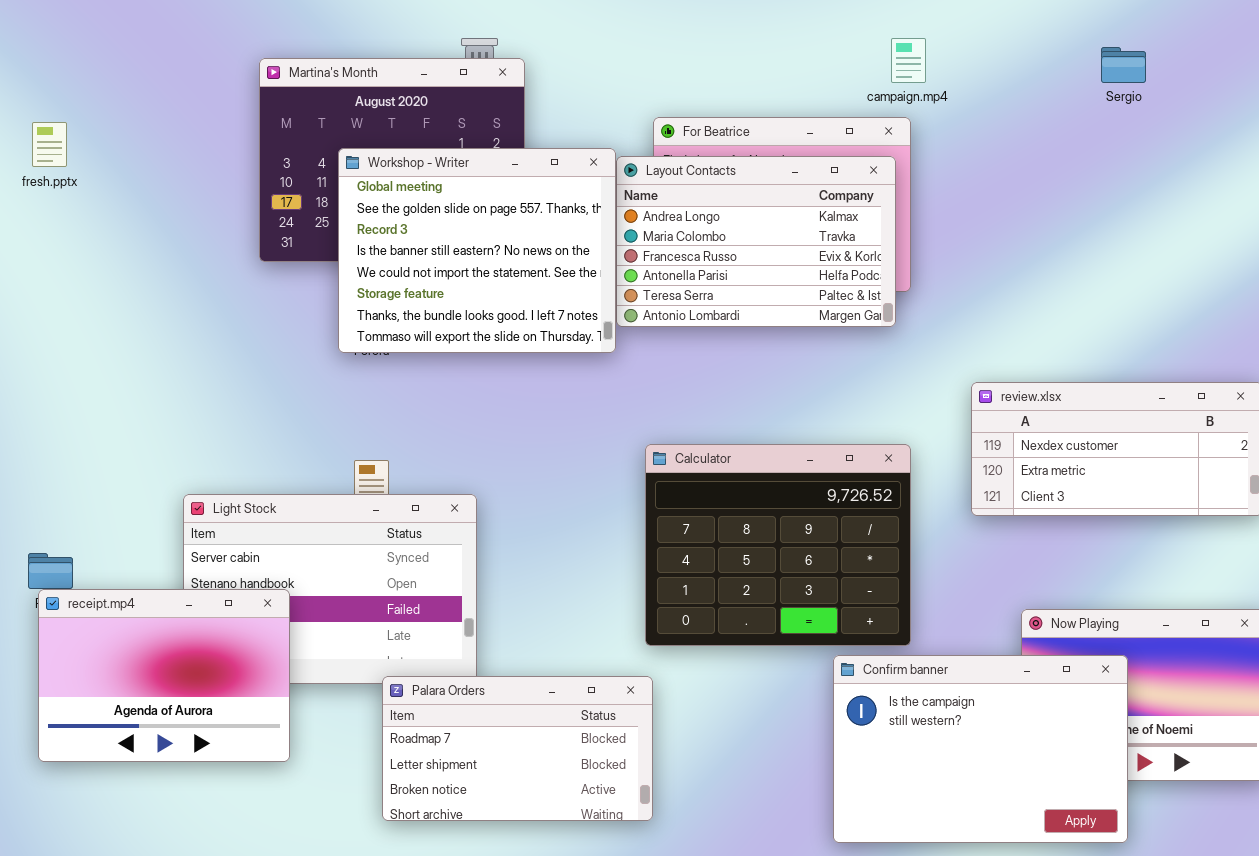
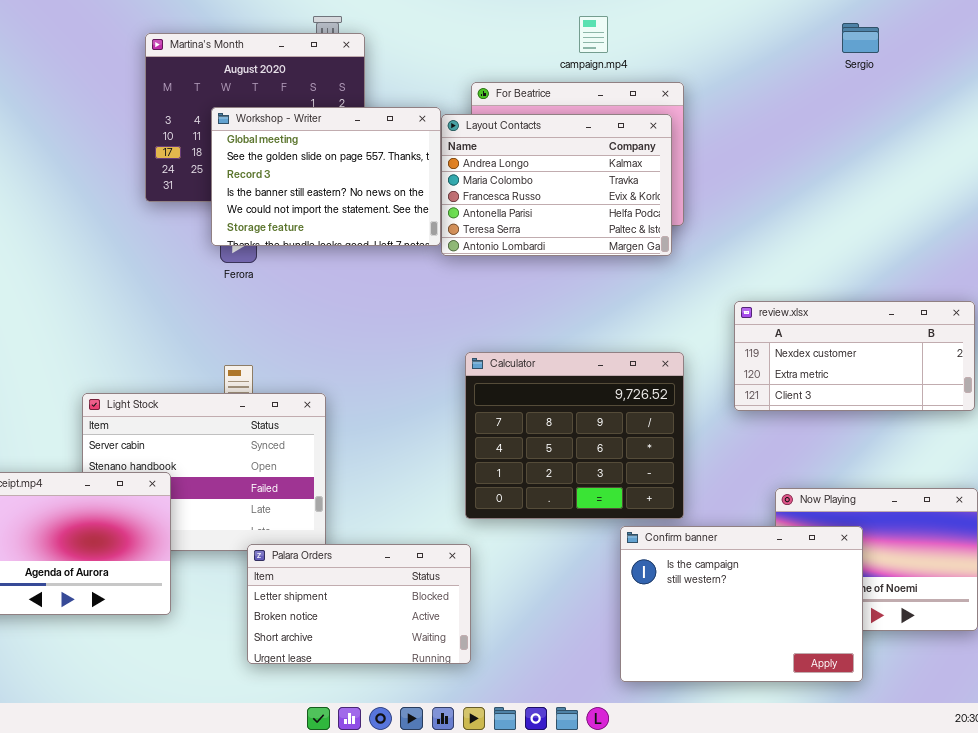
campaign.mp4: [891,38,926,83] -> [579,16,608,53], moved
Workshop - Writer: [338,148,616,353] -> [211,107,441,246], resized
Palara Orders: [382,676,653,821] -> [247,544,471,664], scrolled down 1 row

